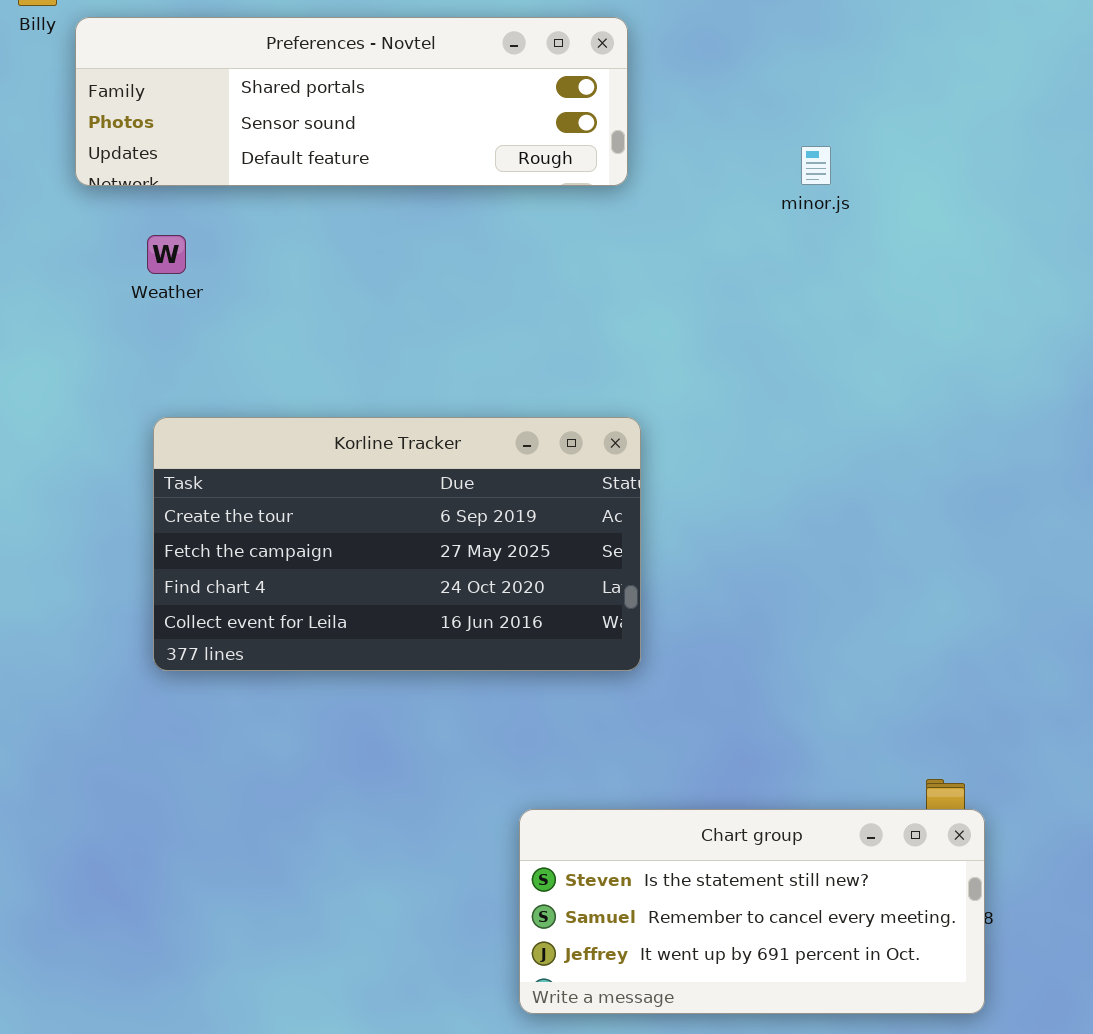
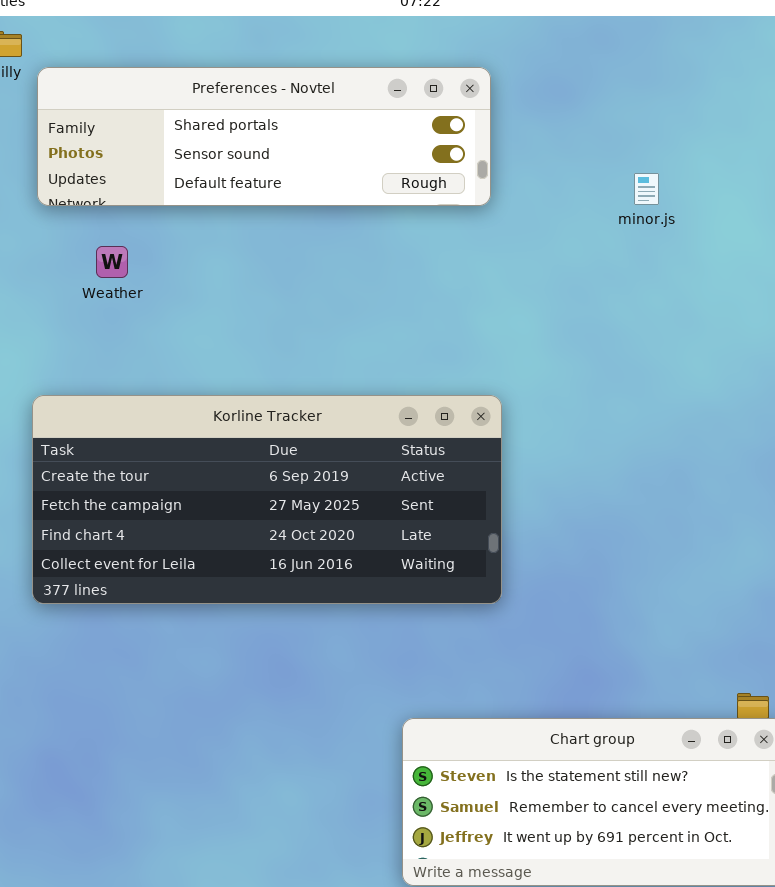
Korline Tracker: [153,417,641,671] -> [32,395,502,604], resized

